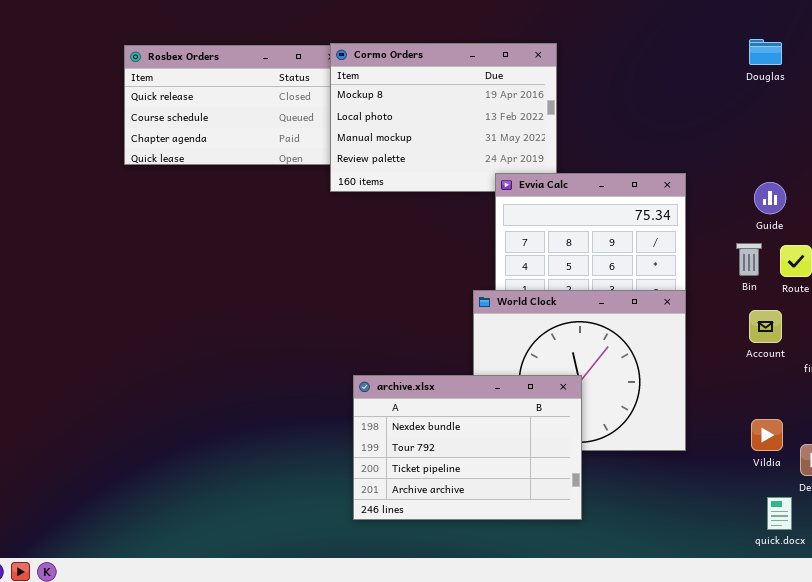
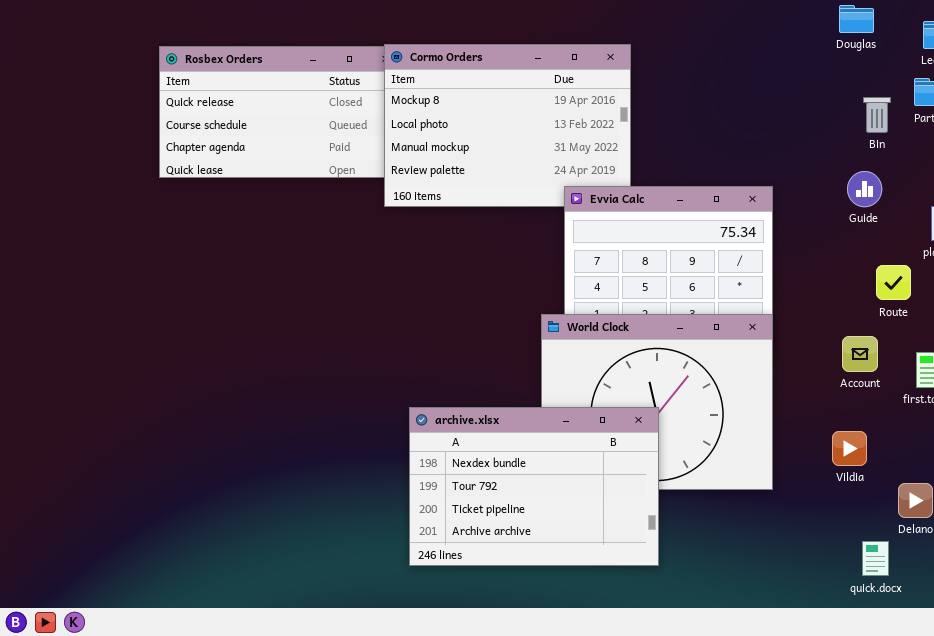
Douglas: [749,39,782,65] -> [839,5,874,33], moved
Guide: [754,182,786,214] -> [847,171,882,207], moved
Bin: [736,243,762,276] -> [863,97,891,133], moved
Vildia: [751,419,783,451] -> [832,431,867,466], moved

